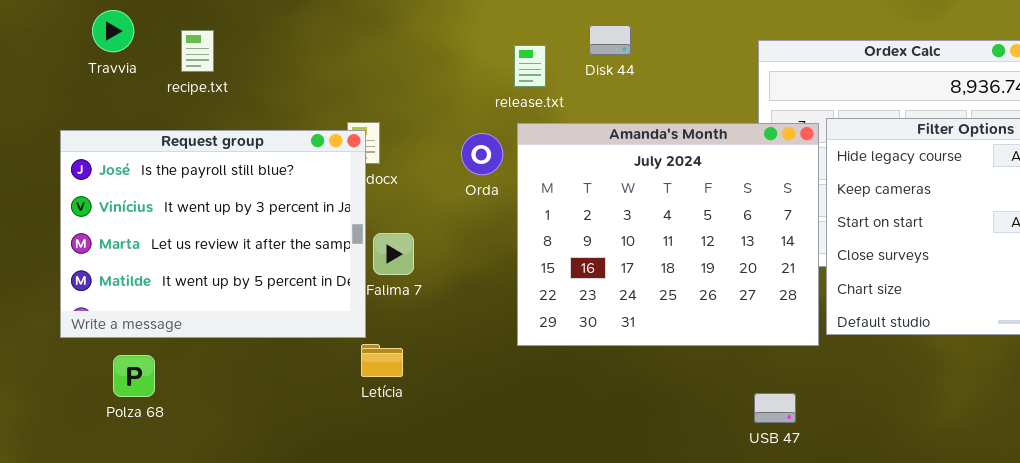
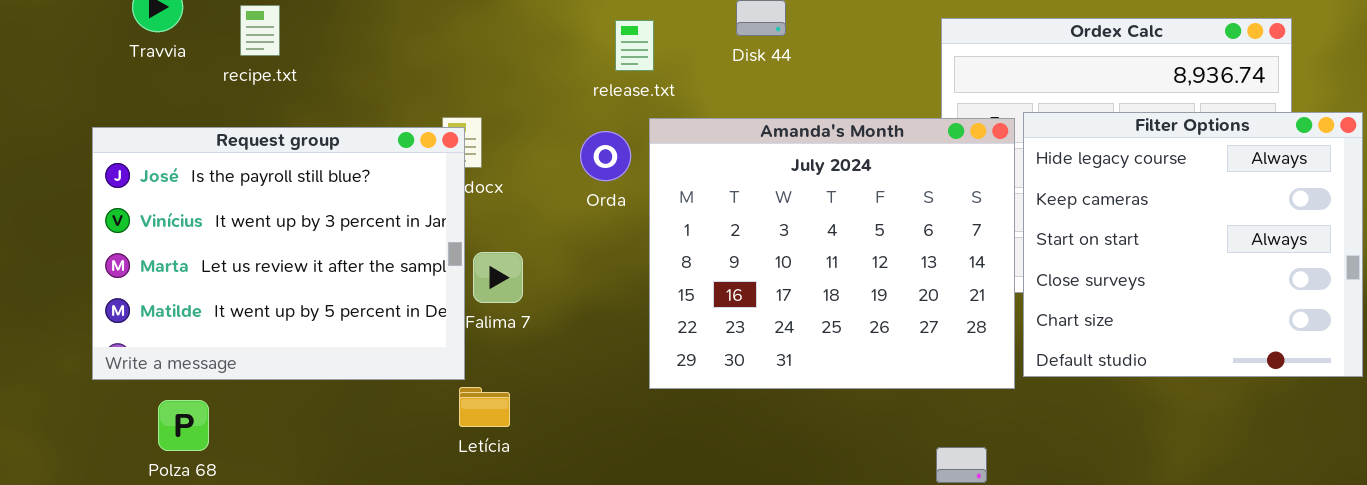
release.txt: [514,45,546,87] -> [615,20,654,71], moved

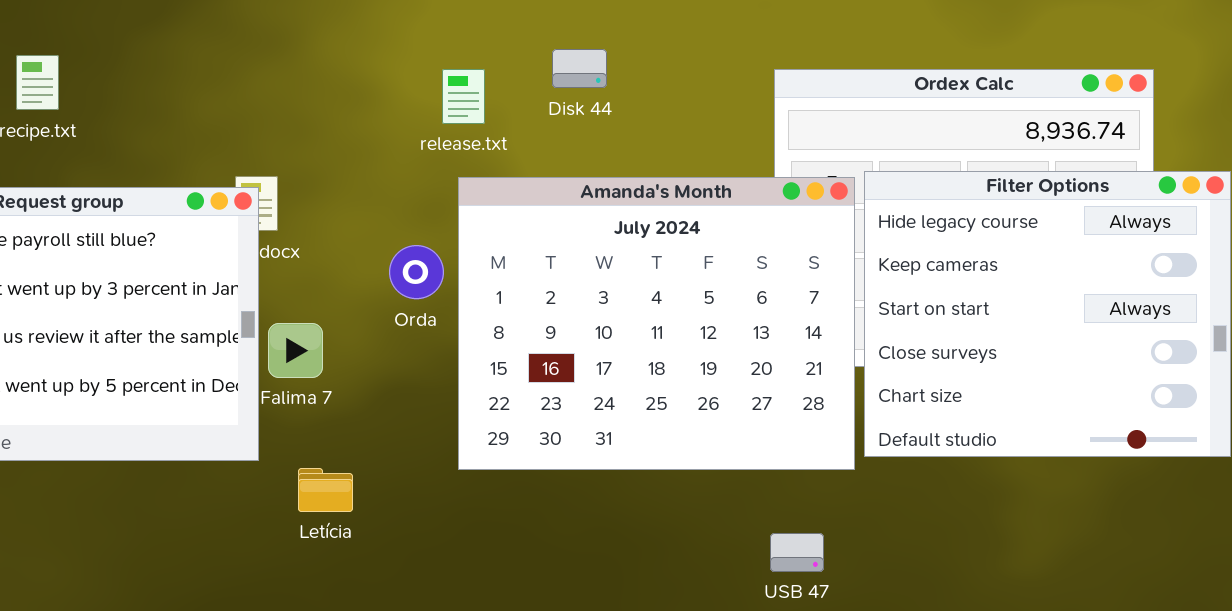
release.txt: [615,20,654,71] -> [442,69,485,124], moved
Orda: [580,131,631,181] -> [389,245,444,299], moved
Letícia: [459,387,510,427] -> [298,468,353,512], moved

